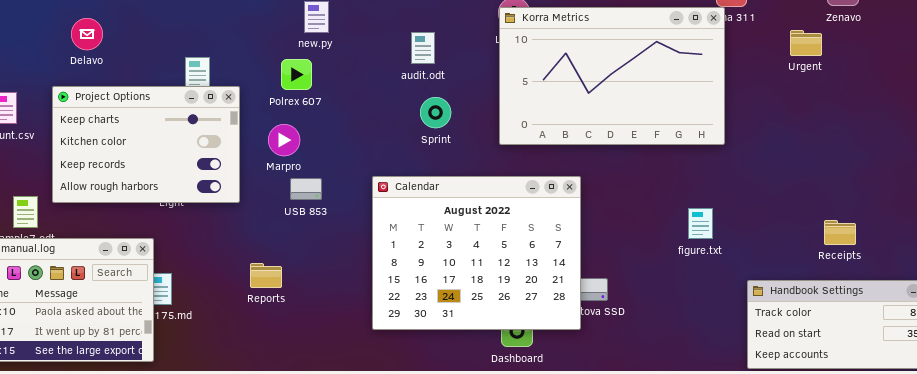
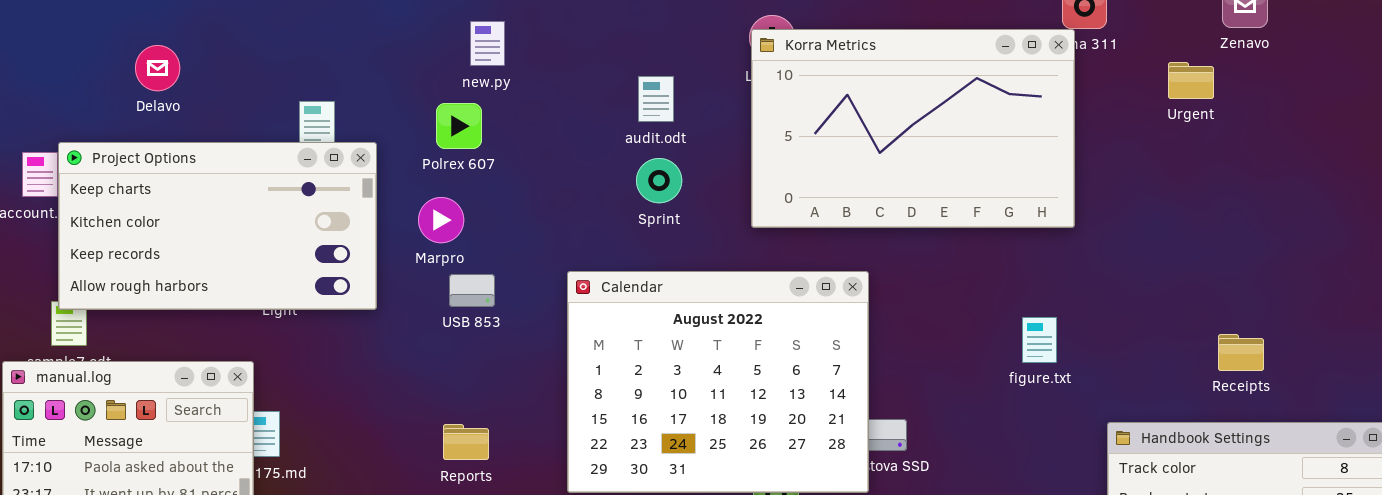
audit.odt: [411,32,435,64] -> [638,76,674,122], moved
Project Options: [52,86,240,203] -> [58,142,377,310], resized
Reports: [250,263,282,288] -> [443,424,489,460], moved

